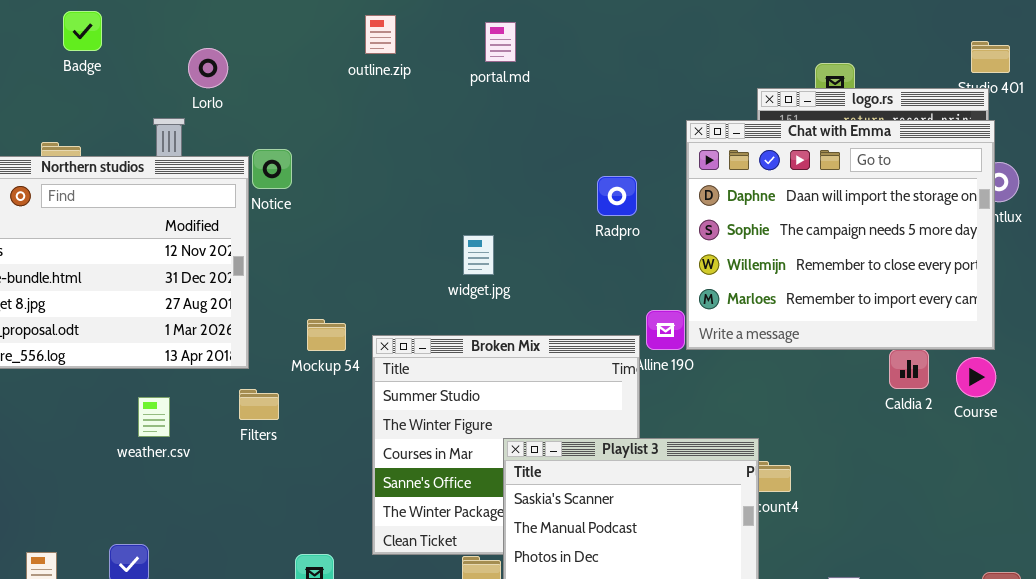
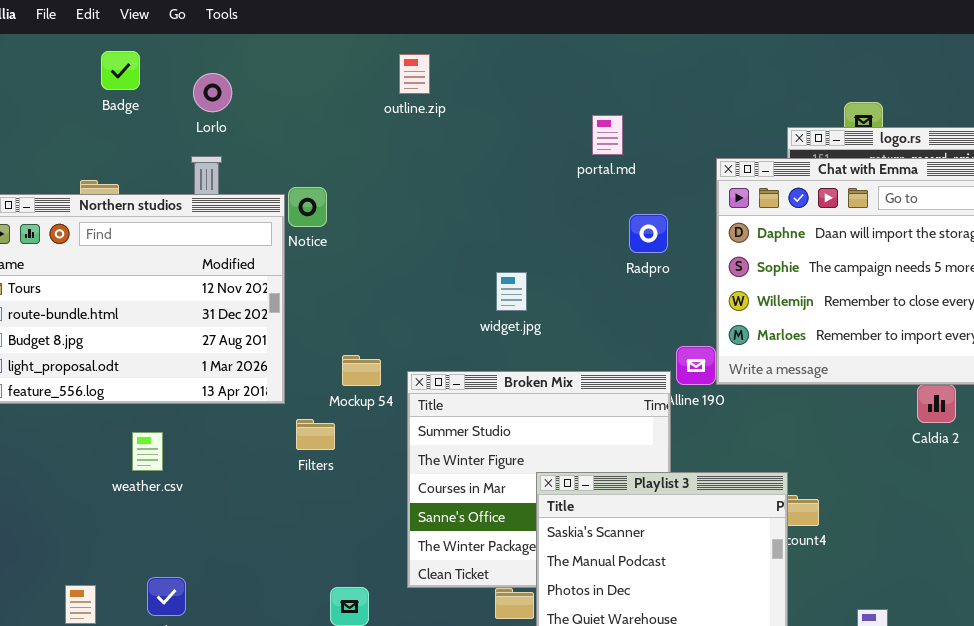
portal.md: [485,22,516,62] -> [592,115,623,155], moved
Lorlo: [188,48,228,88] -> [193,73,232,112], moved
Filters: [239,389,279,420] -> [296,419,335,450], moved
weather.csv: [138,397,170,437] -> [132,432,163,471], moved

